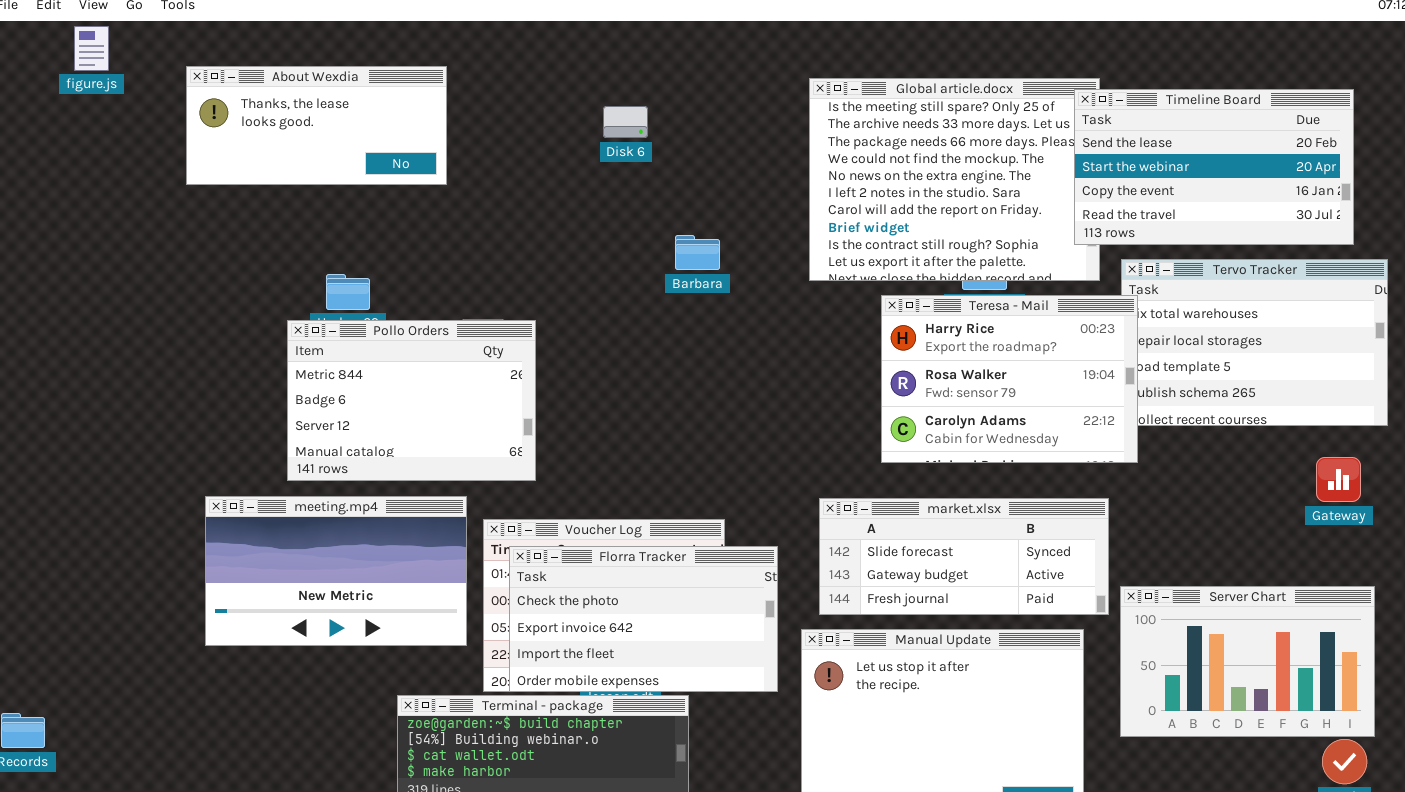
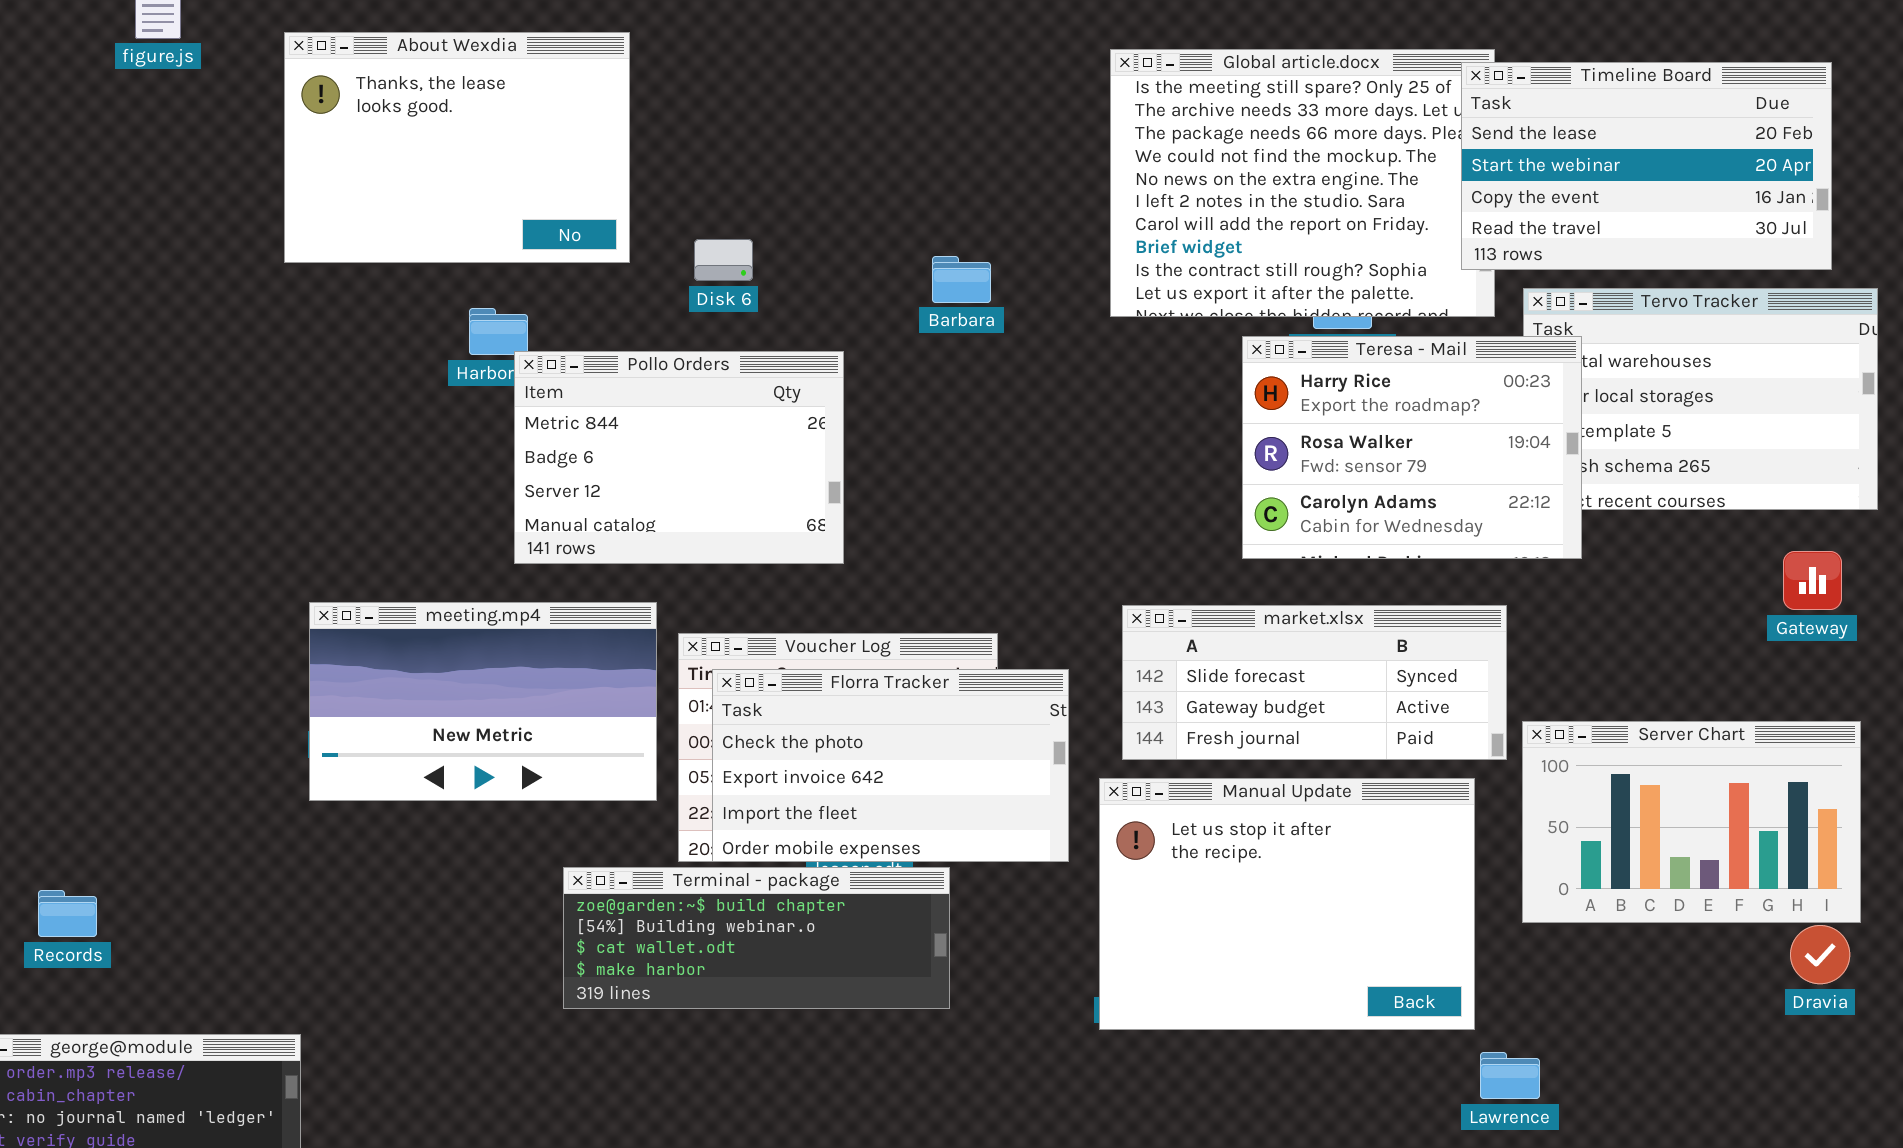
About Wexdia: [186,66,447,185] -> [284,32,630,263], resized
Disk 6: [603,106,648,138] -> [694,239,753,281], moved
Teresa - Mail: [881,295,1138,463] -> [1242,336,1582,559], moved
Pollo Orders: [287,320,536,481] -> [514,351,844,564], moved

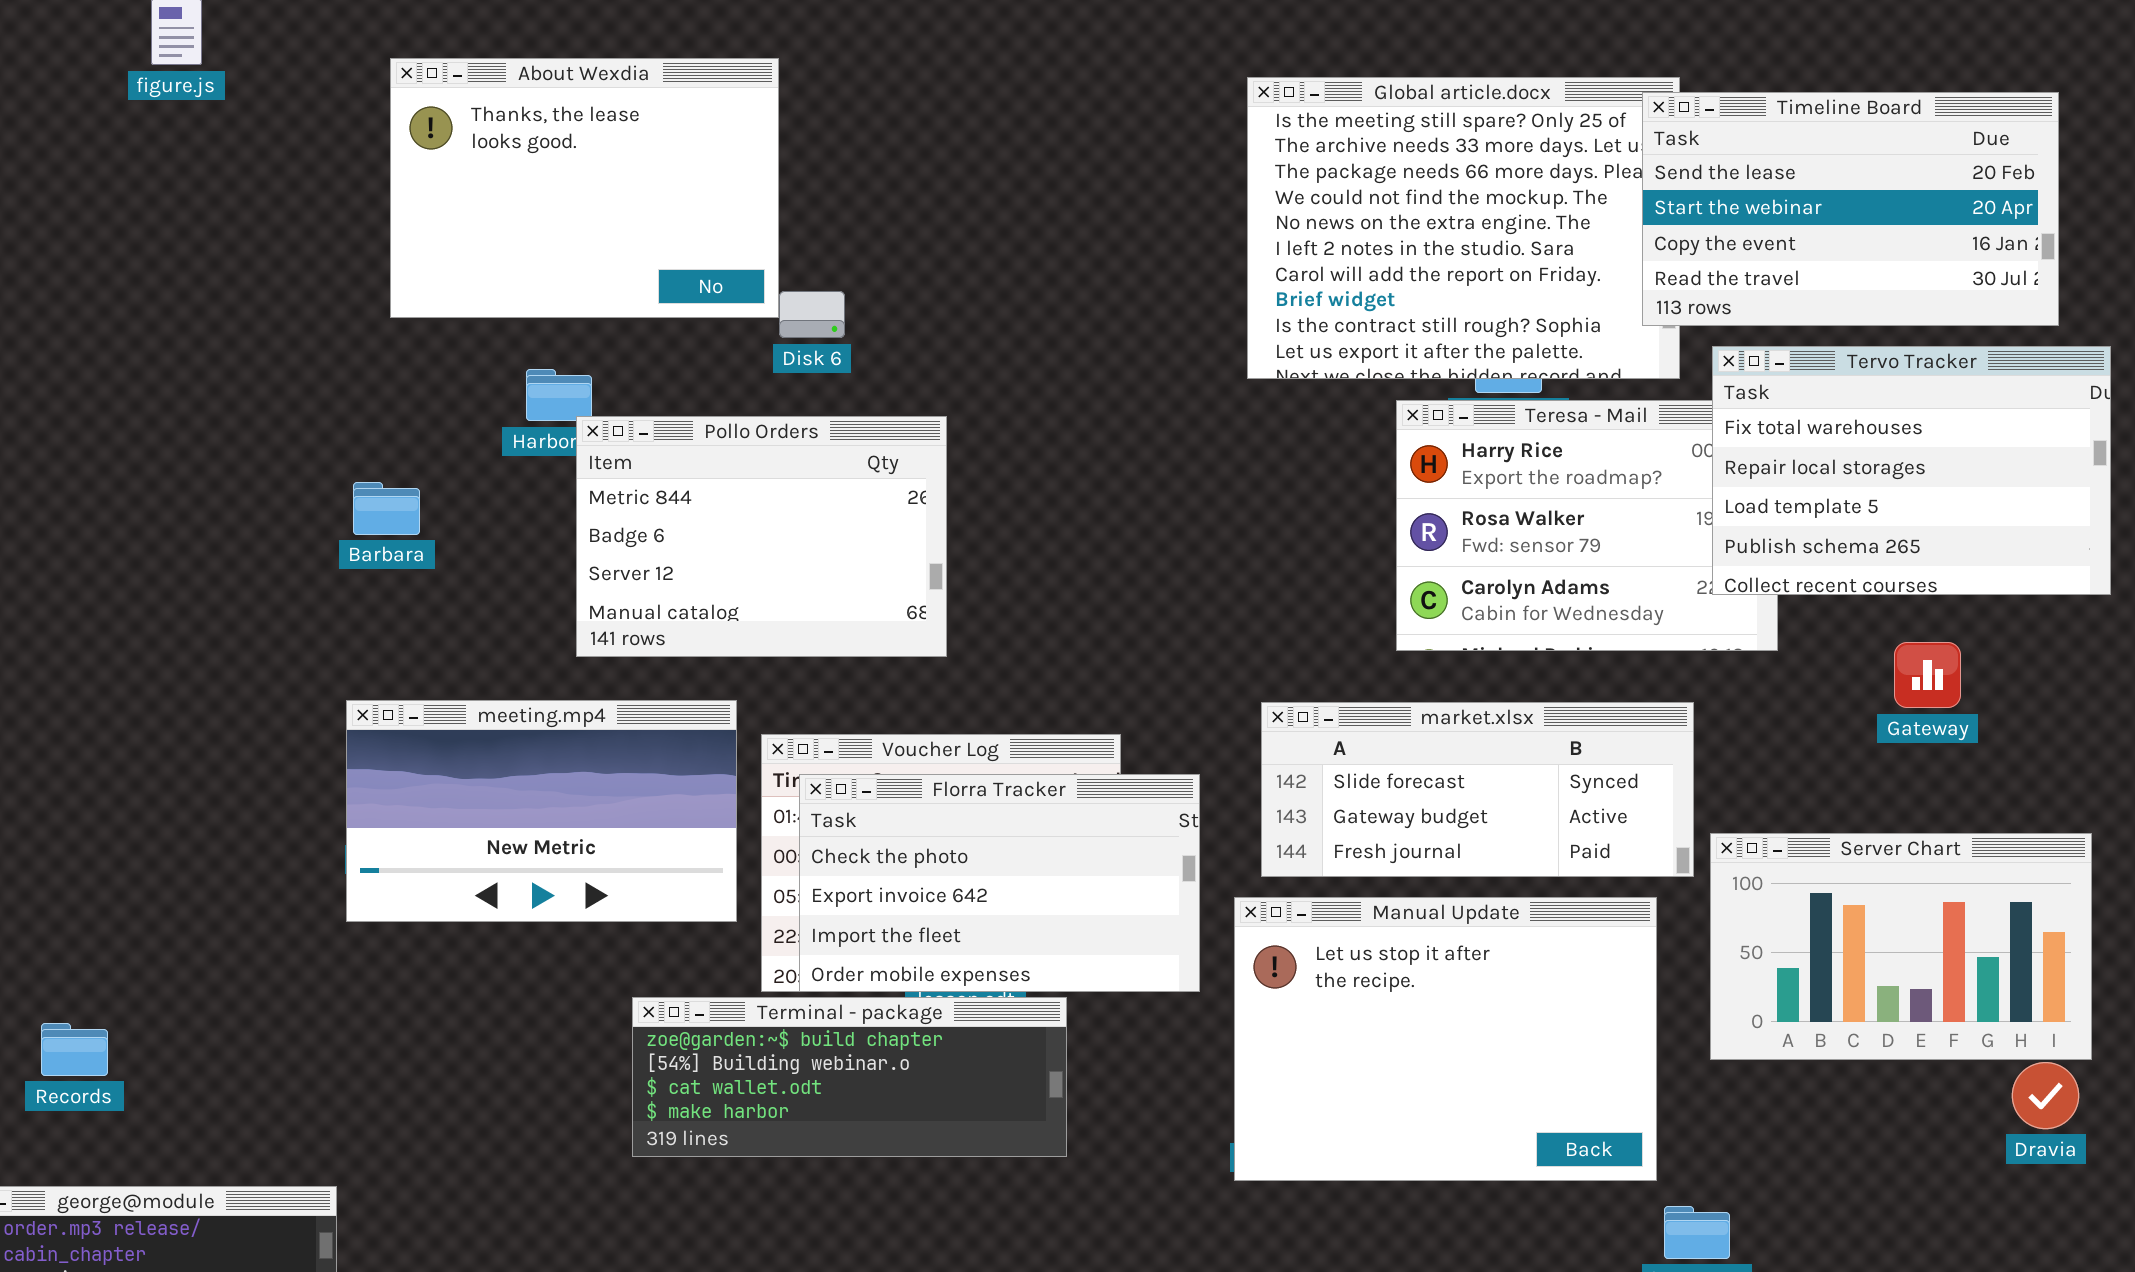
About Wexdia: [284,32,630,263] -> [390,58,779,318], moved
Barbara: [932,256,991,303] -> [353,482,420,535], moved
Tervo Tracker: [1523,288,1878,510] -> [1712,346,2111,595], raised
Gateway: [1783,551,1842,610] -> [1894,642,1961,708], moved

